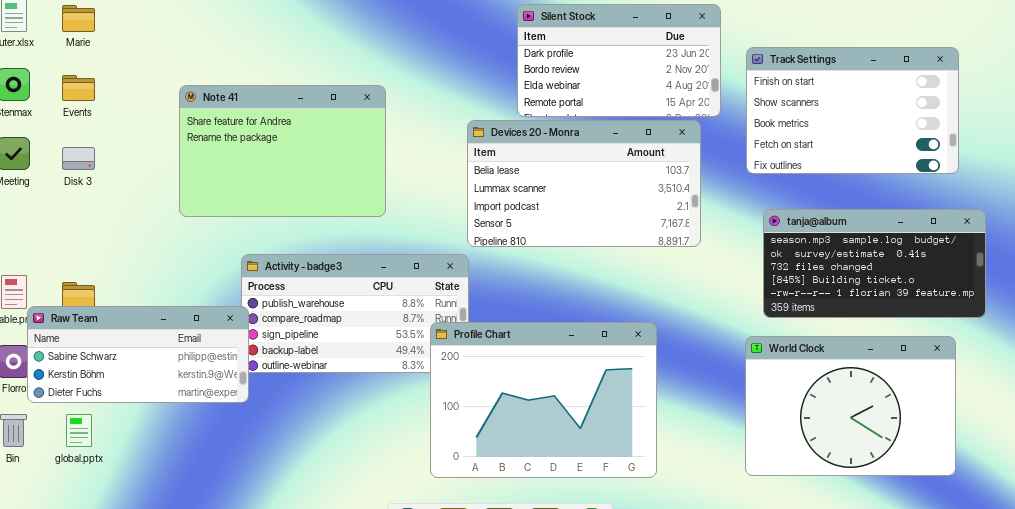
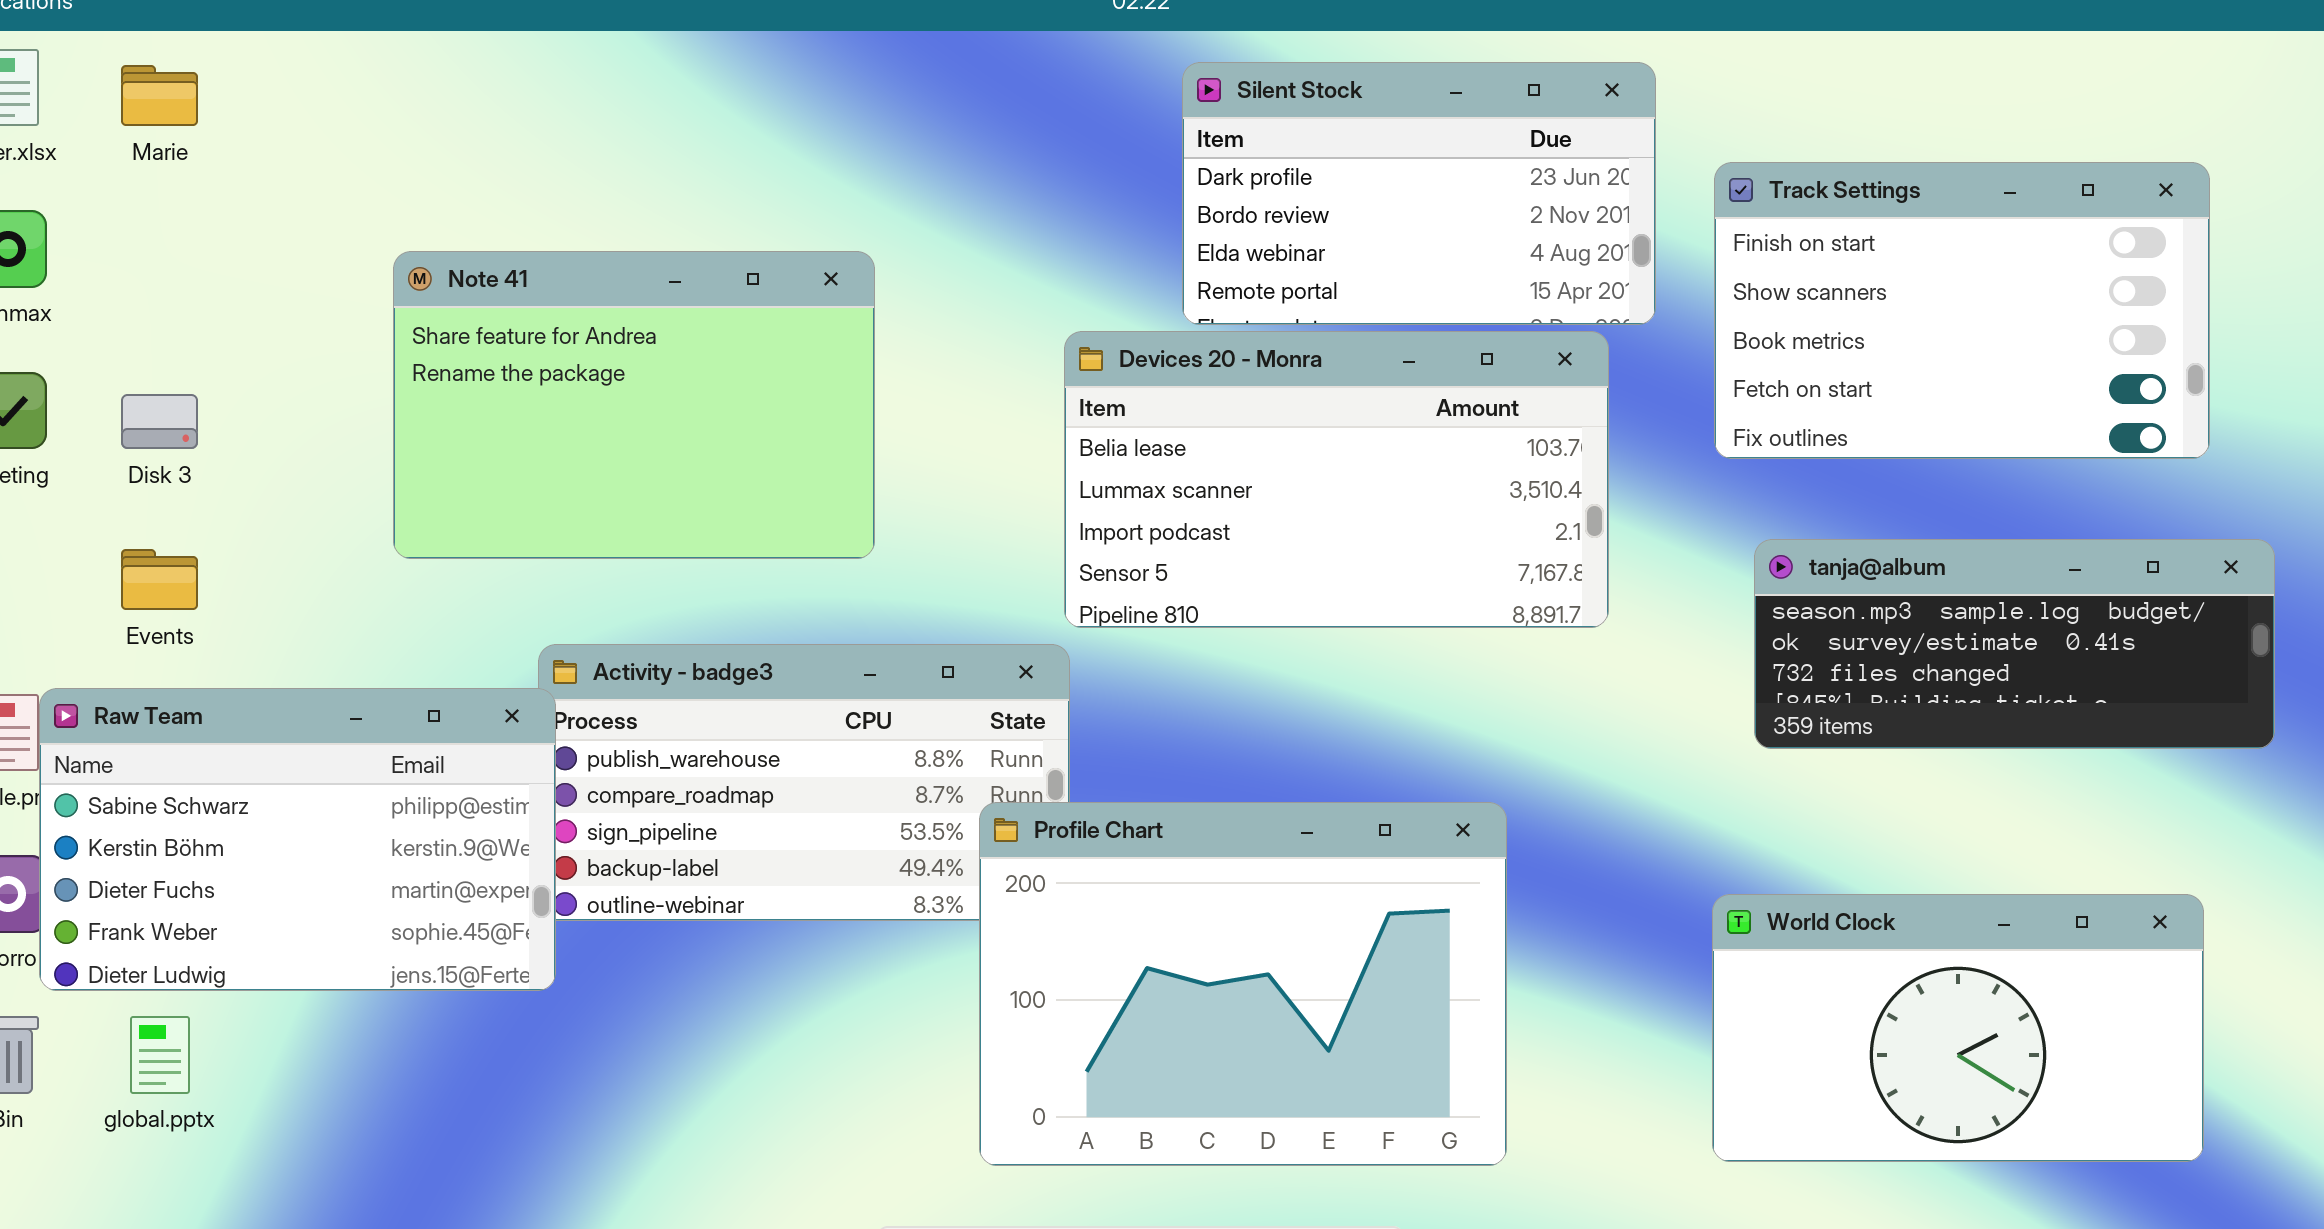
Events: [62,75,95,101] -> [121,549,198,610], moved
tanja@album: [763,209,986,318] -> [1754,539,2275,749], resized
Raw Team: [27,306,249,403] -> [39,688,556,991], resized
World Clock: [745,336,956,476] -> [1712,894,2204,1162], resized

